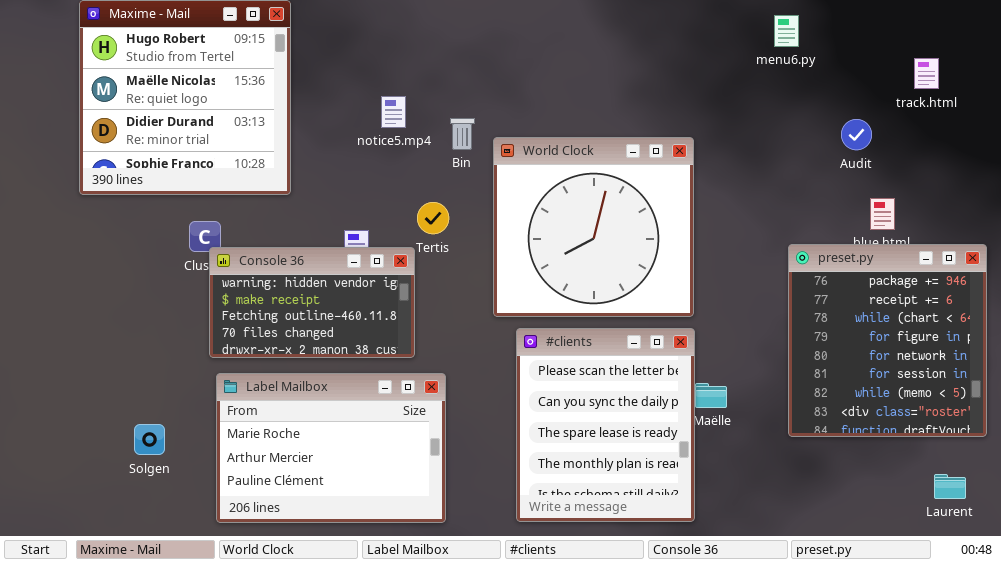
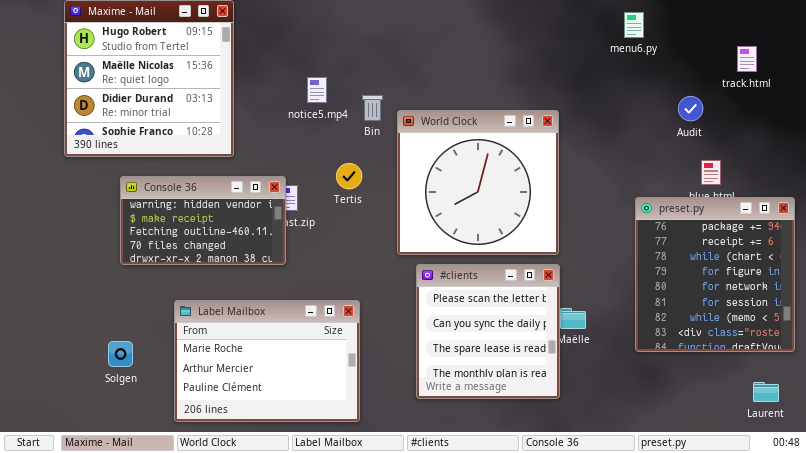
Console 36: [209,247,415,358] -> [120,176,286,265], moved
#clients: [516,328,695,522] -> [416,264,560,399], resized

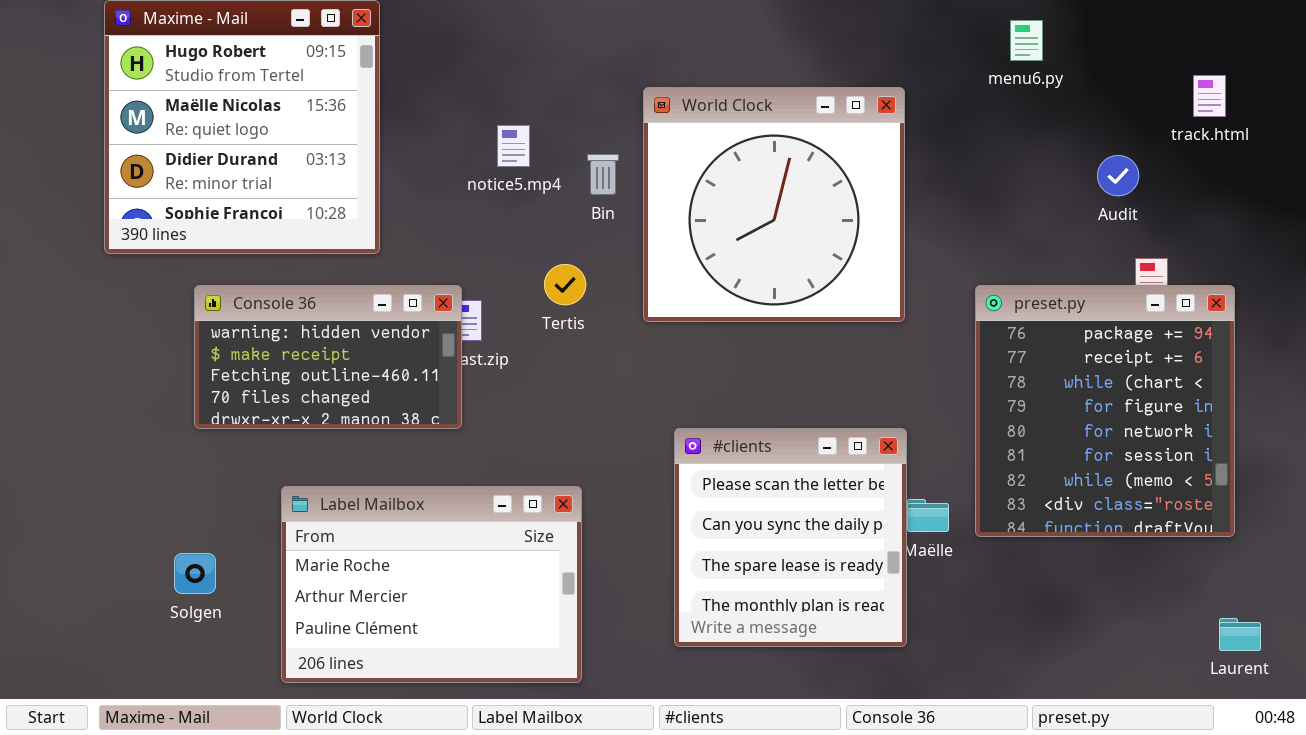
World Clock: [397,110,559,255] -> [643,87,905,322], moved
preset.py: [635,197,795,352] -> [975,285,1235,537], moved

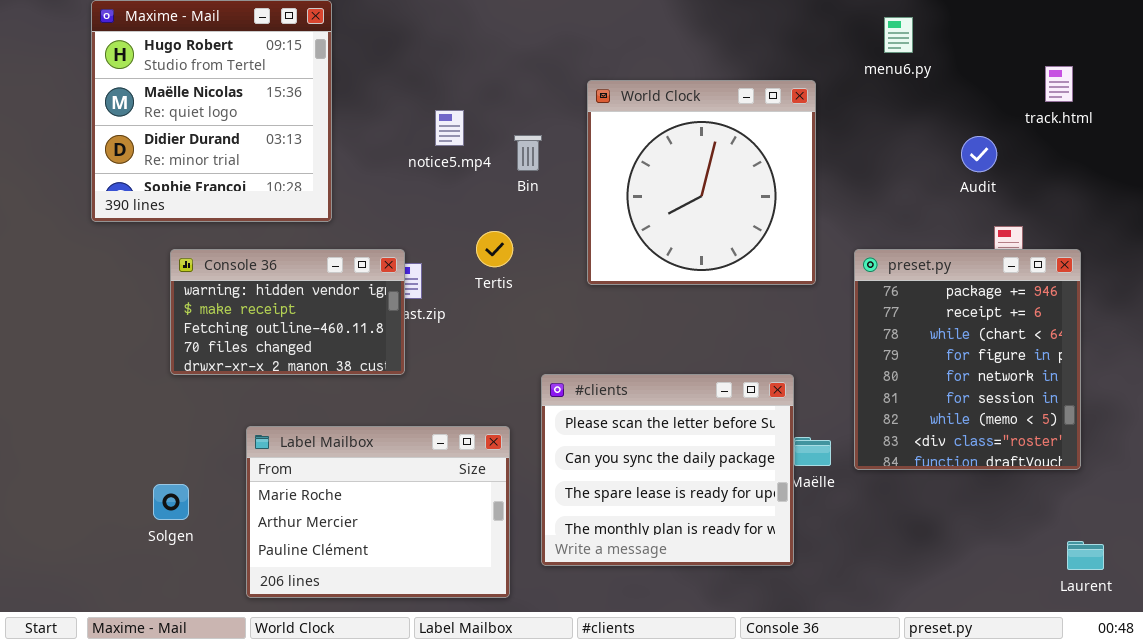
World Clock: [643,87,905,322] -> [587,80,816,285], moved
#clients: [674,428,907,647] -> [541,374,794,566], resized

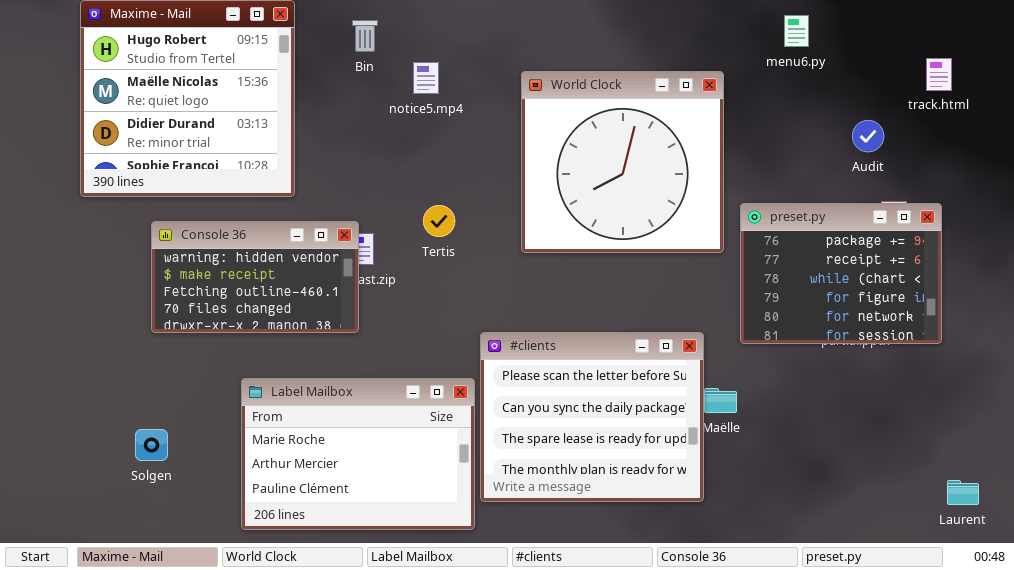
notice5.mp4: [435,110,464,146] -> [413,62,439,94], moved
Bin: [514,135,542,171] -> [352,20,378,52], moved
preset.py: [854,249,1081,470] -> [740,203,942,344], moved, resized
Label Mailbox: [246,426,510,598] -> [241,378,475,530], moved

